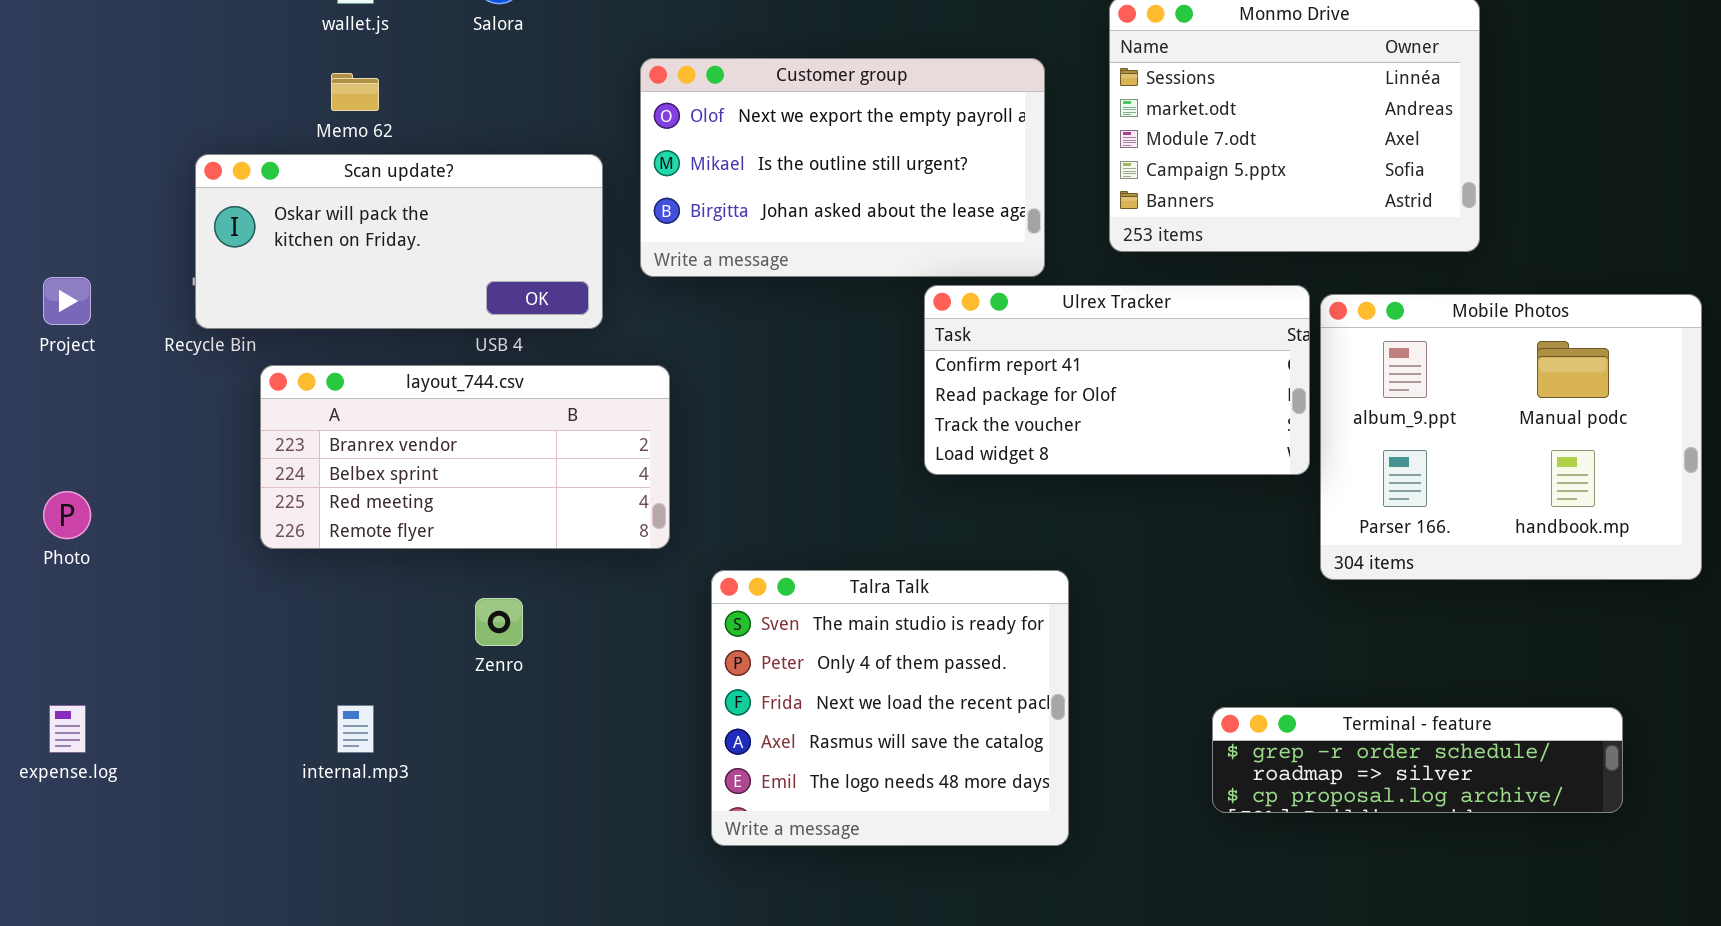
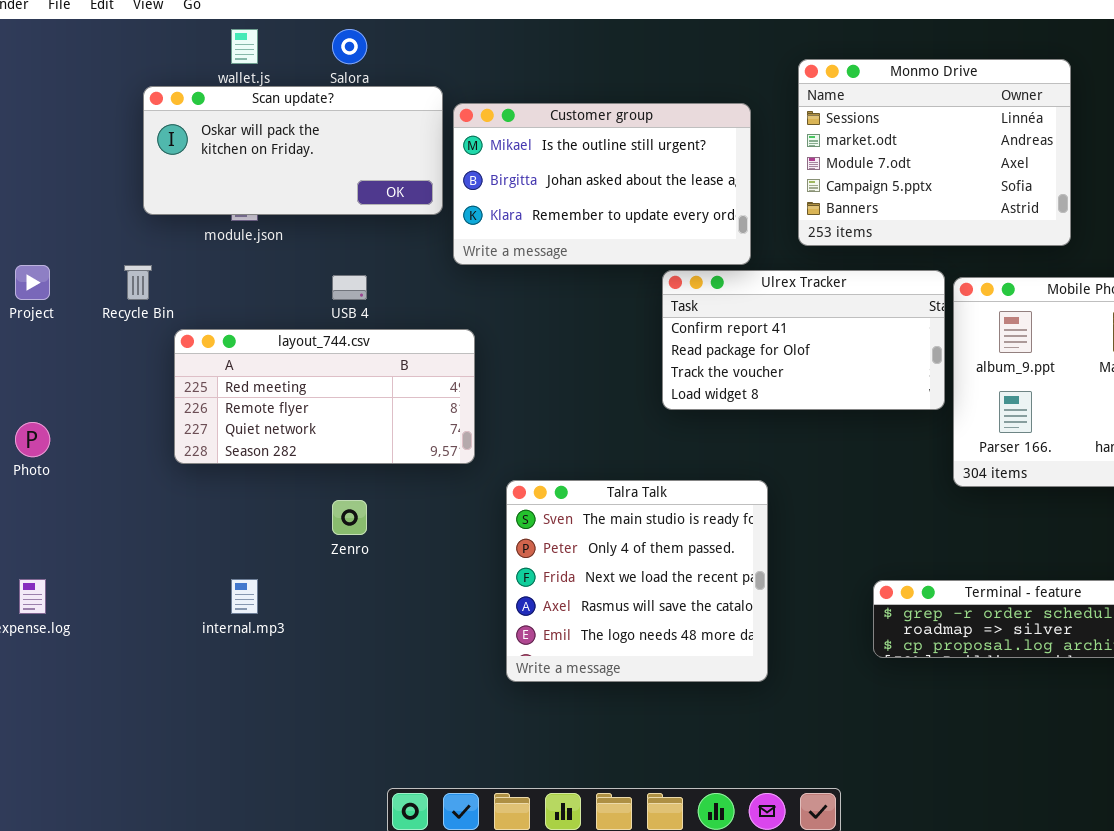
Customer group: [640,58,1045,277] -> [453,103,751,265], scrolled down 1 row
Scan update?: [195,154,603,329] -> [143,86,443,215], moved
layout_744.csv: [260,365,670,549] -> [174,329,475,464], scrolled down 2 rows

